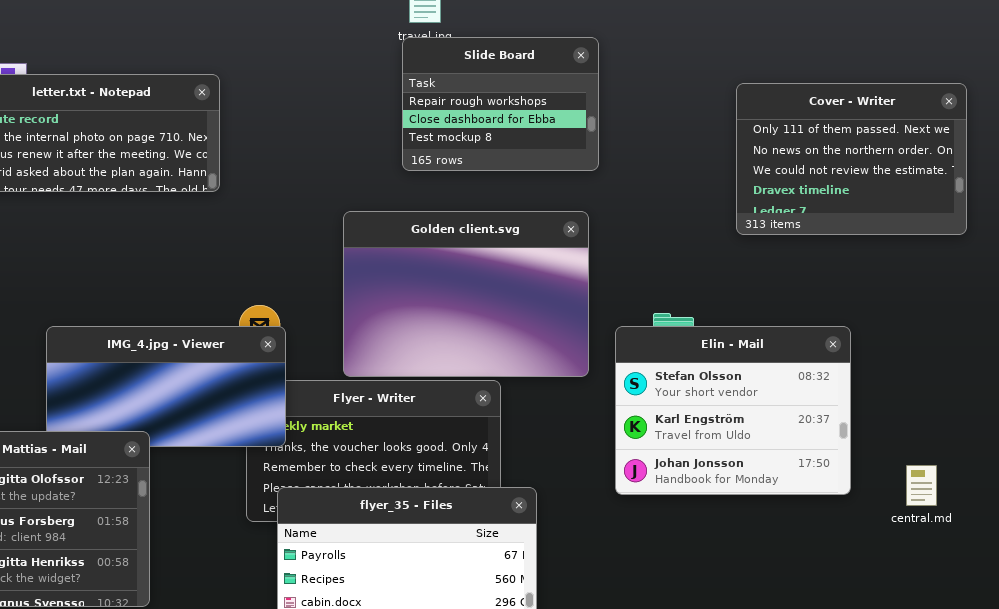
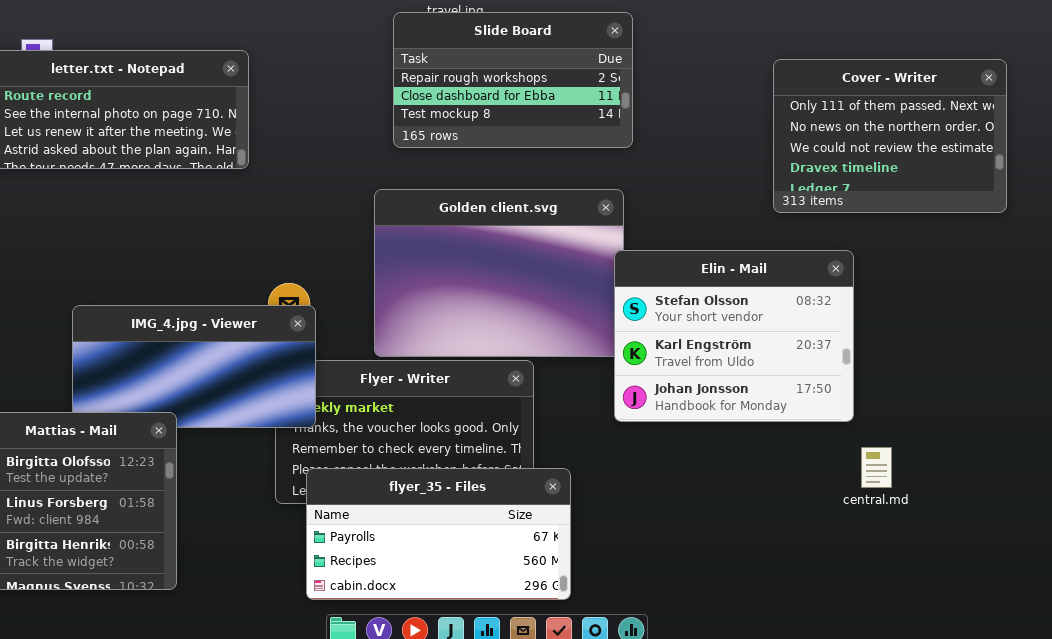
Slide Board: [402,37,599,171] -> [393,12,633,148], resized
Elin - Mail: [615,326,851,495] -> [614,250,854,422], moved
central.md: [906,465,937,506] -> [861,447,892,488], moved

